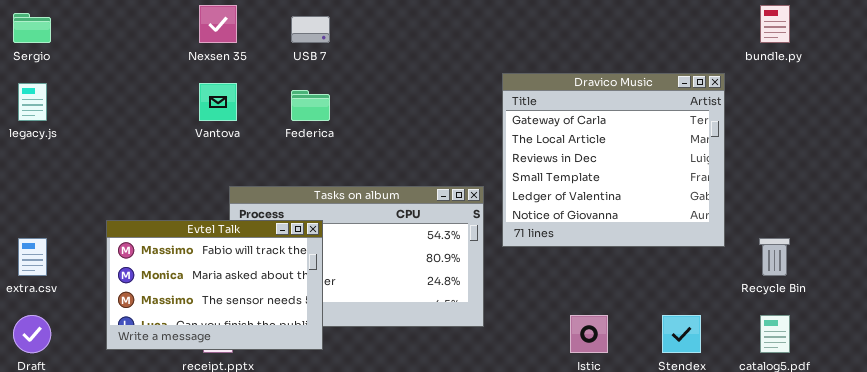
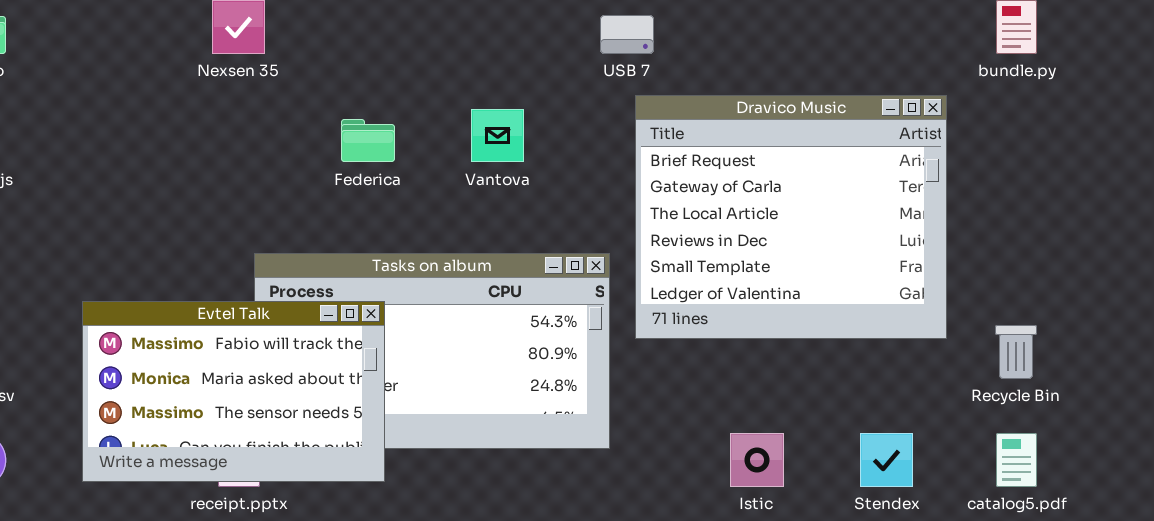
USB 7: [291,16,330,43] -> [600,15,654,54], moved
Dravico Music: [502,73,725,247] -> [635,95,947,339], scrolled up 1 row
Vantova: [199,83,237,121] -> [471,109,524,162], moved

